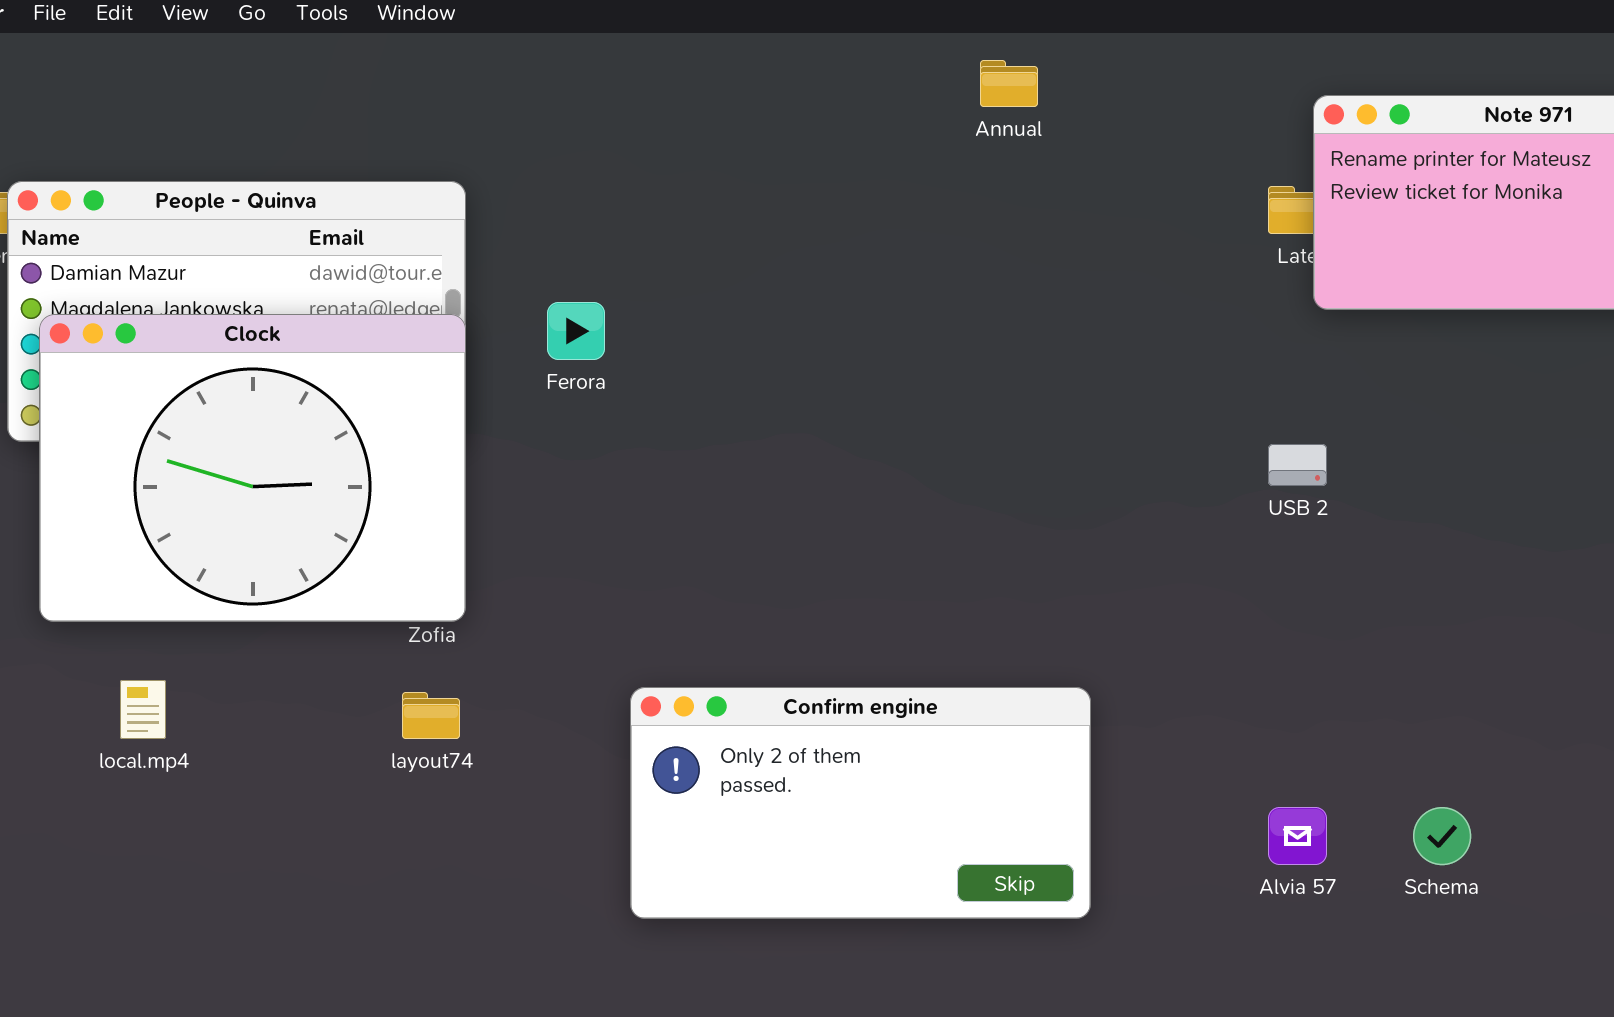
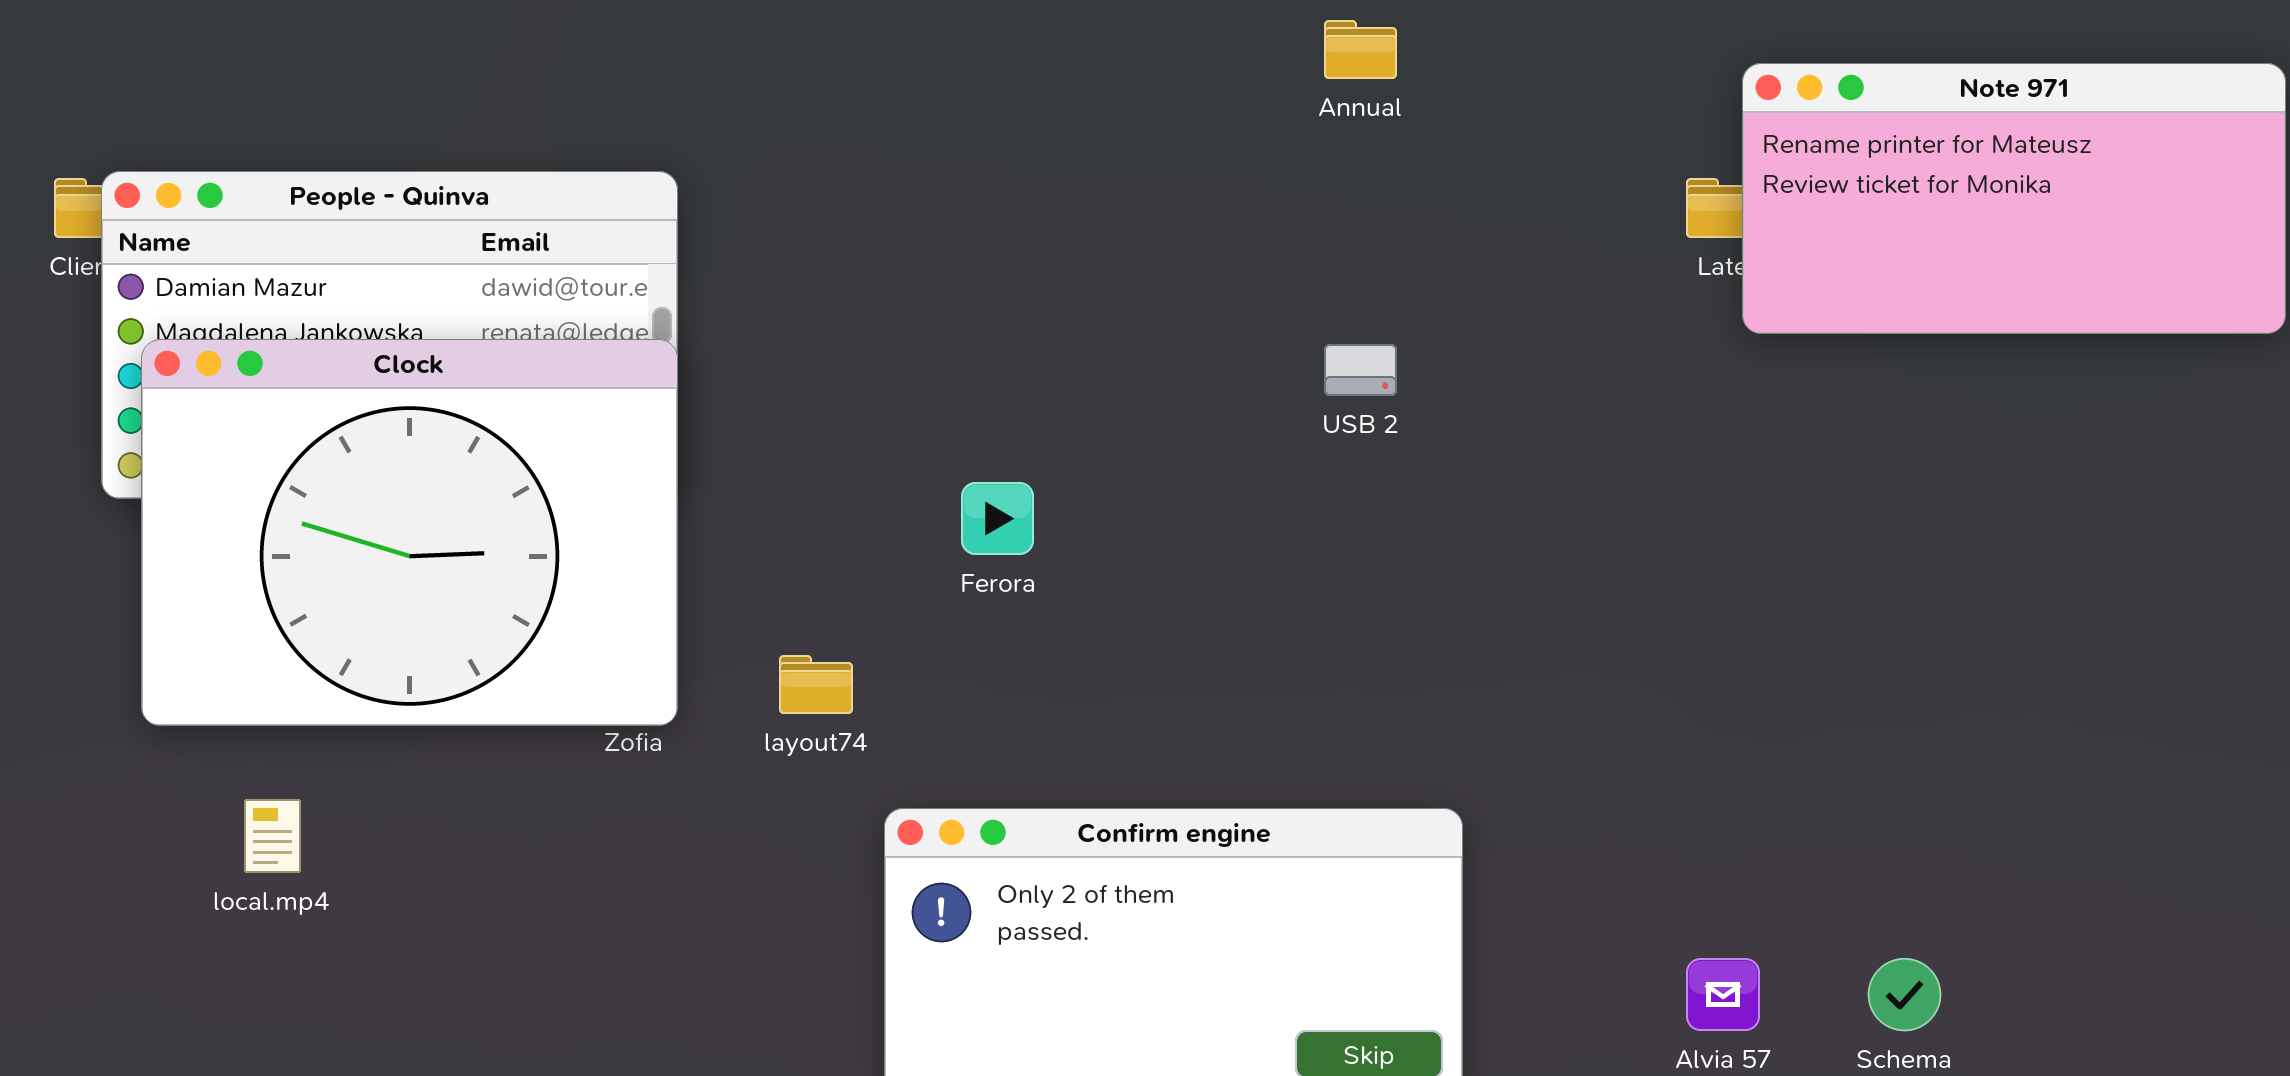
Ferora: [547,302,605,360] -> [961,482,1034,555], moved
USB 2: [1268,444,1327,486] -> [1324,344,1397,396], moved
layout74: [402,692,460,739] -> [779,655,853,714], moved

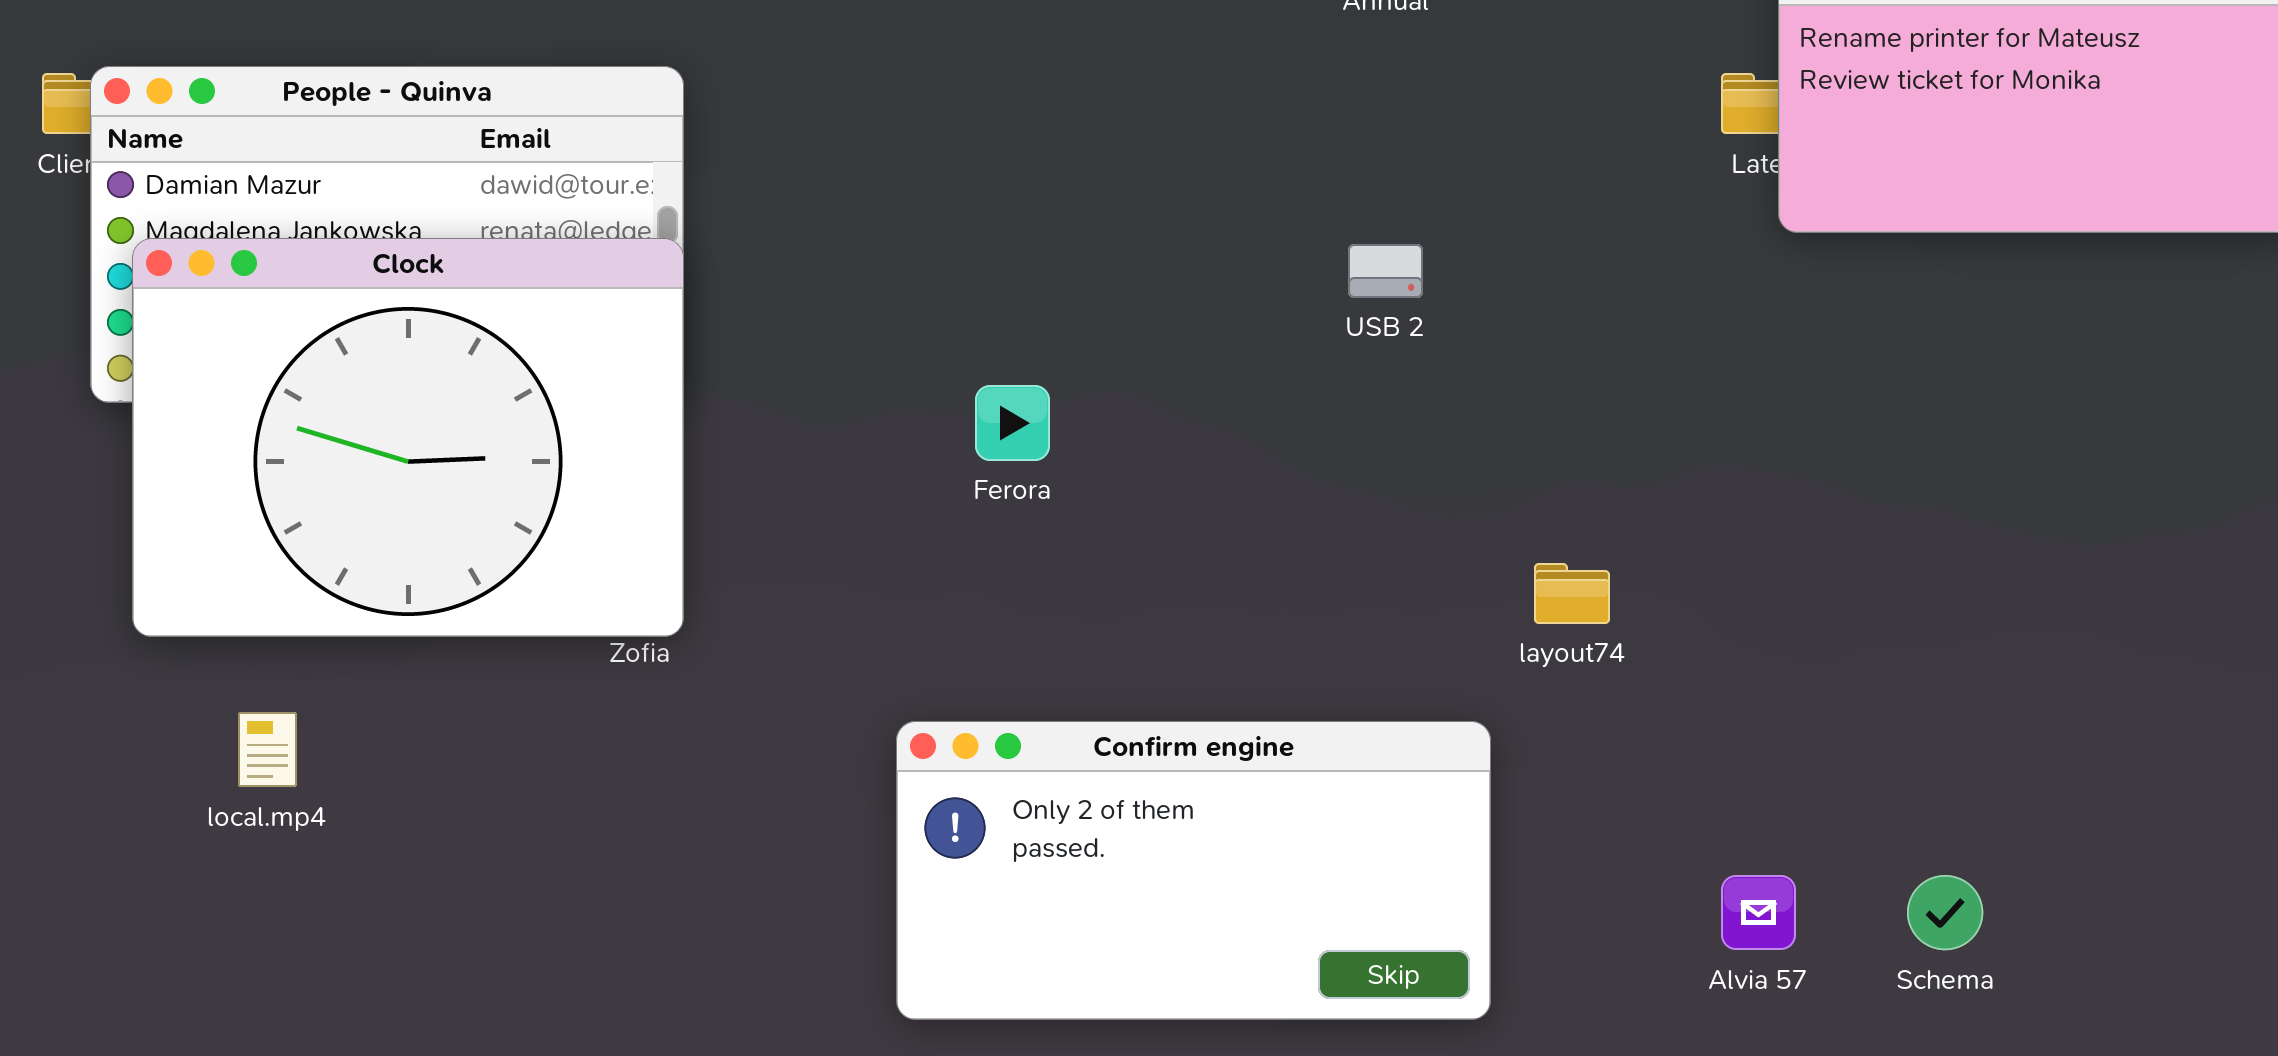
layout74: [779,655,853,714] -> [1534,563,1610,624], moved

